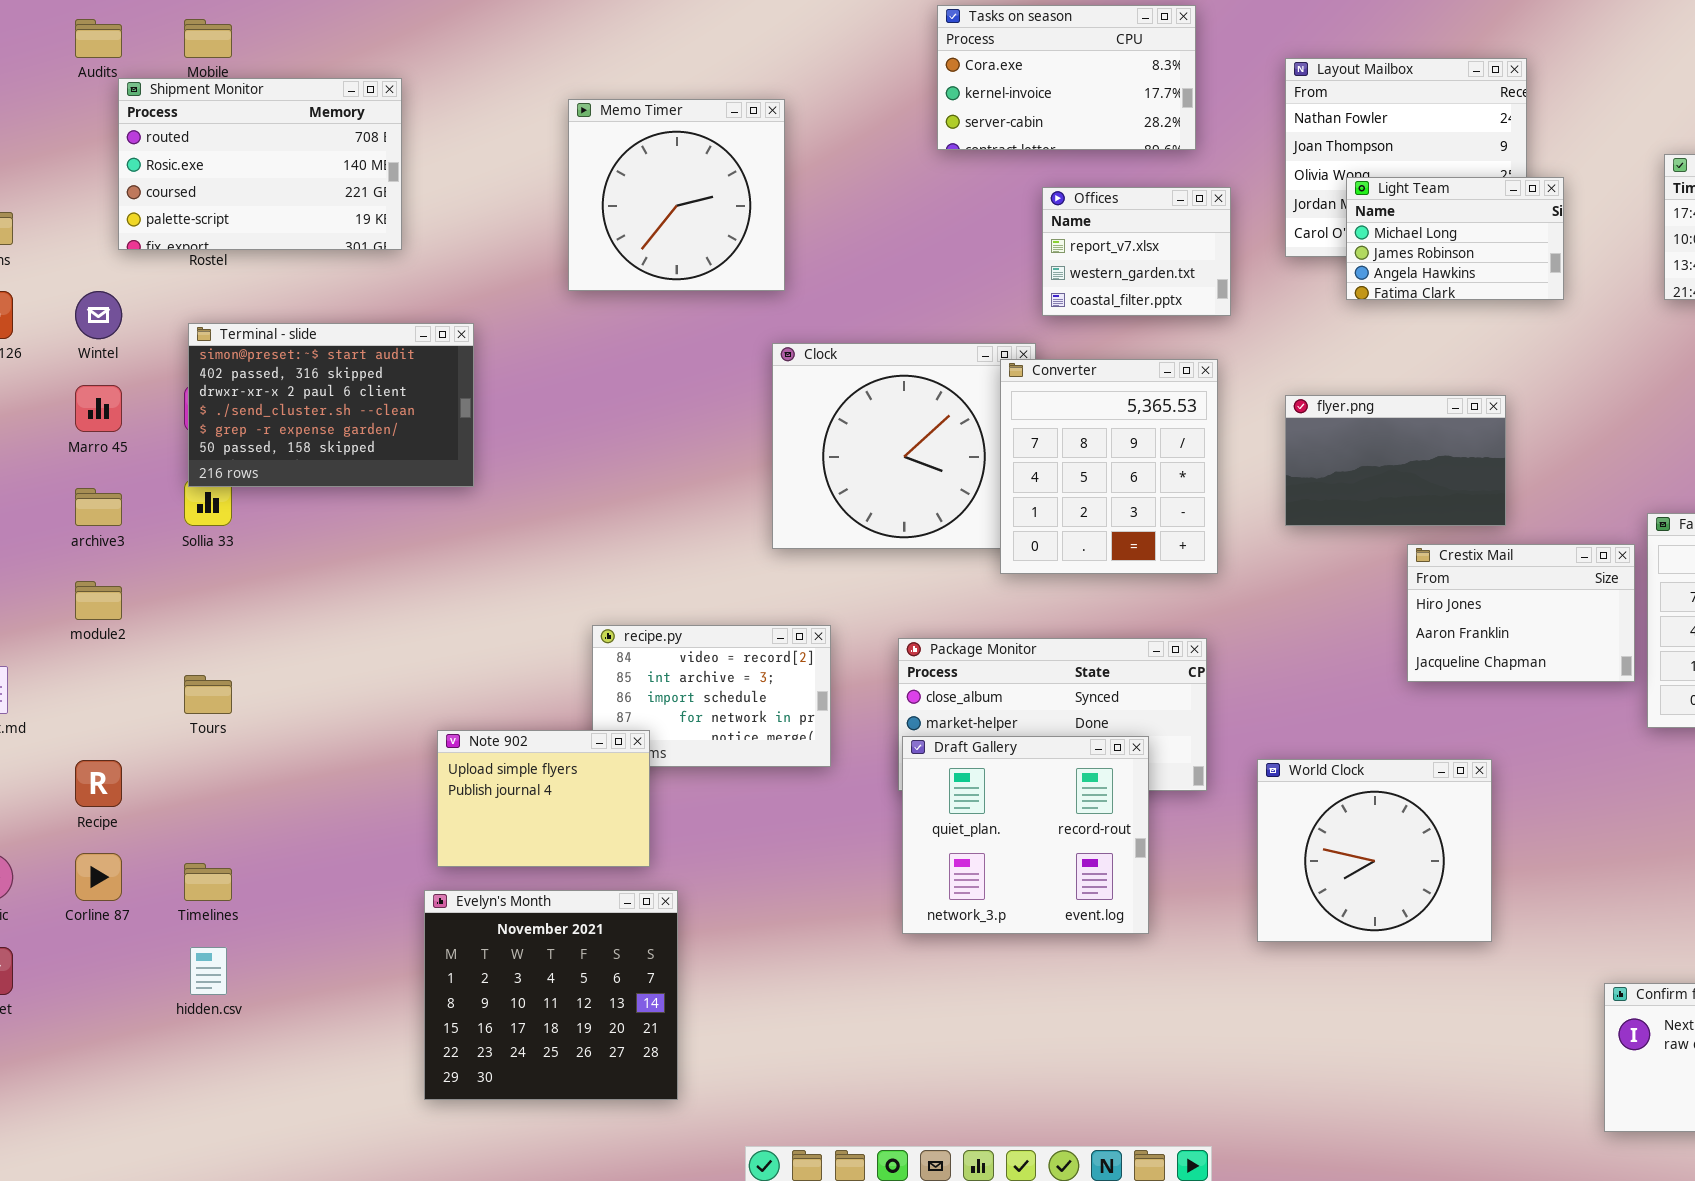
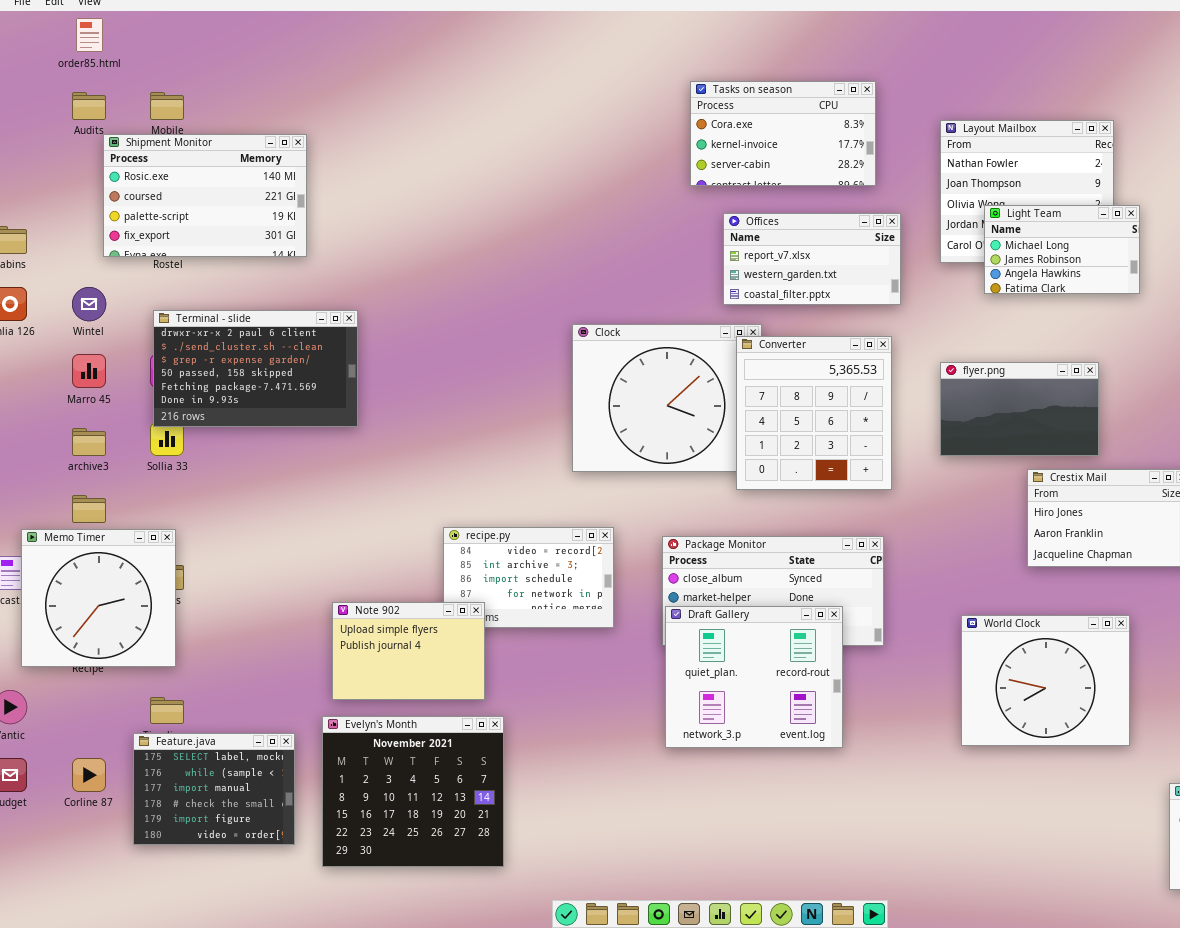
Shipment Monitor: [118,78,402,250] -> [103,134,307,257], scrolled down 1 row
Memo Timer: [568,99,785,291] -> [21,529,176,667], moved
Offices: [1042,187,1231,316] -> [723,213,901,305], resized
Terminal - slide: [188,323,474,487] -> [153,310,358,427], scrolled down 2 rows
World Clock: [1257,759,1492,942] -> [961,615,1130,746], moved
Corline 87: [75,853,122,901] -> [72,758,106,792], moved
Feature.java: none -> [133,733,295,845], opened

